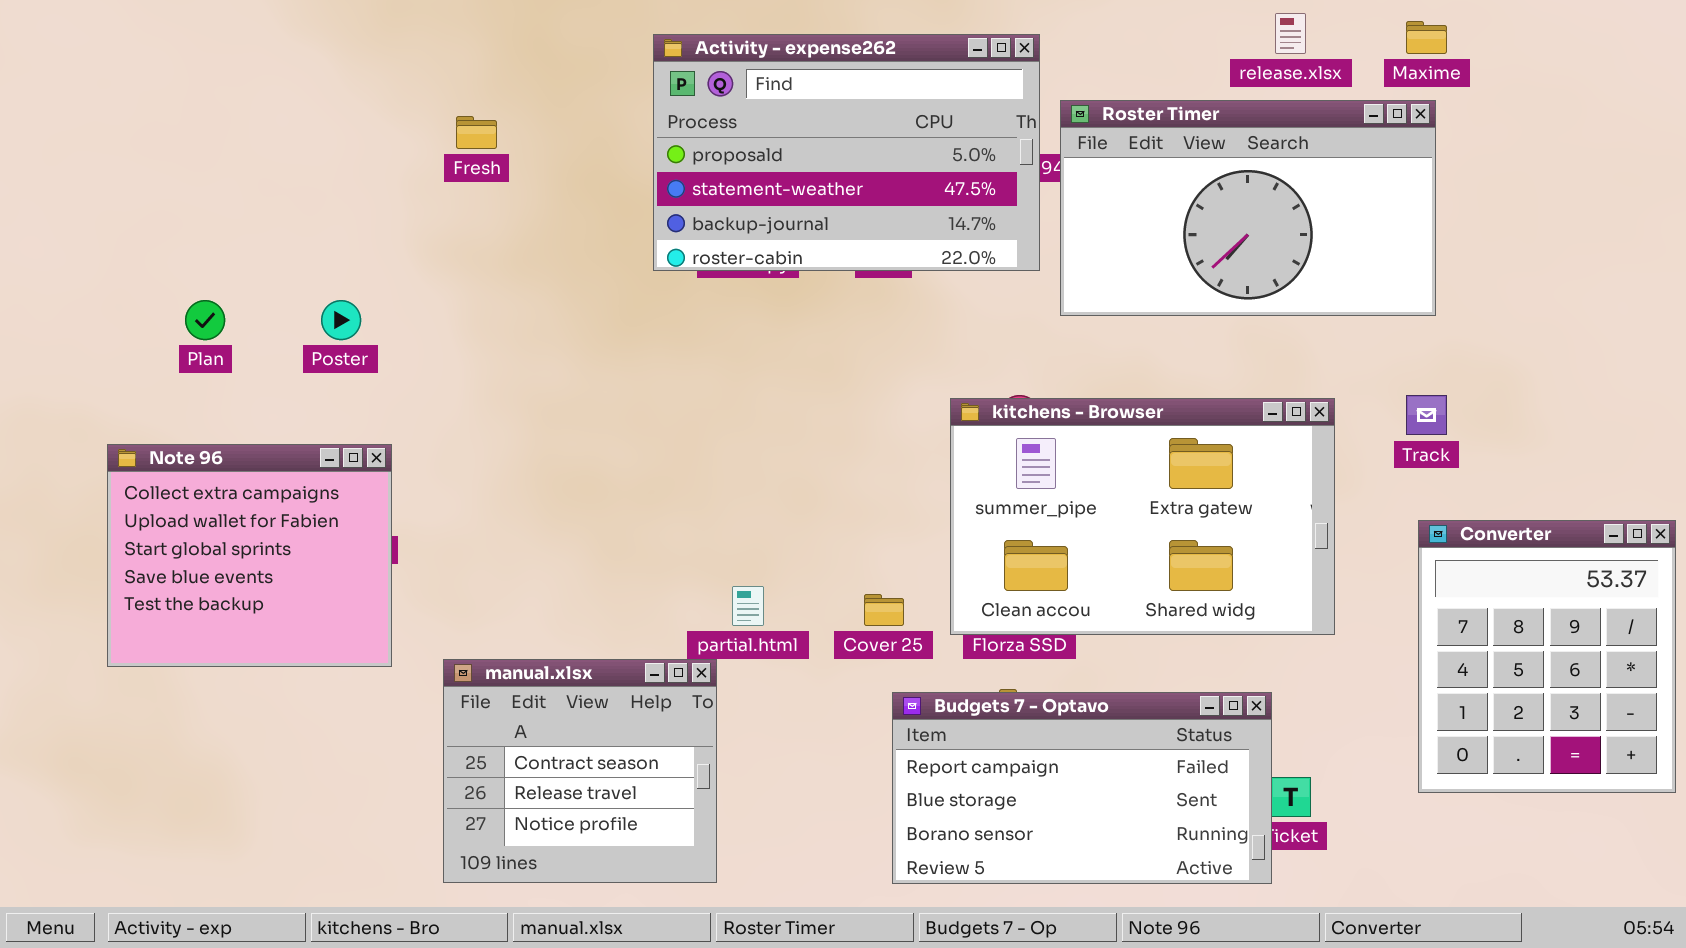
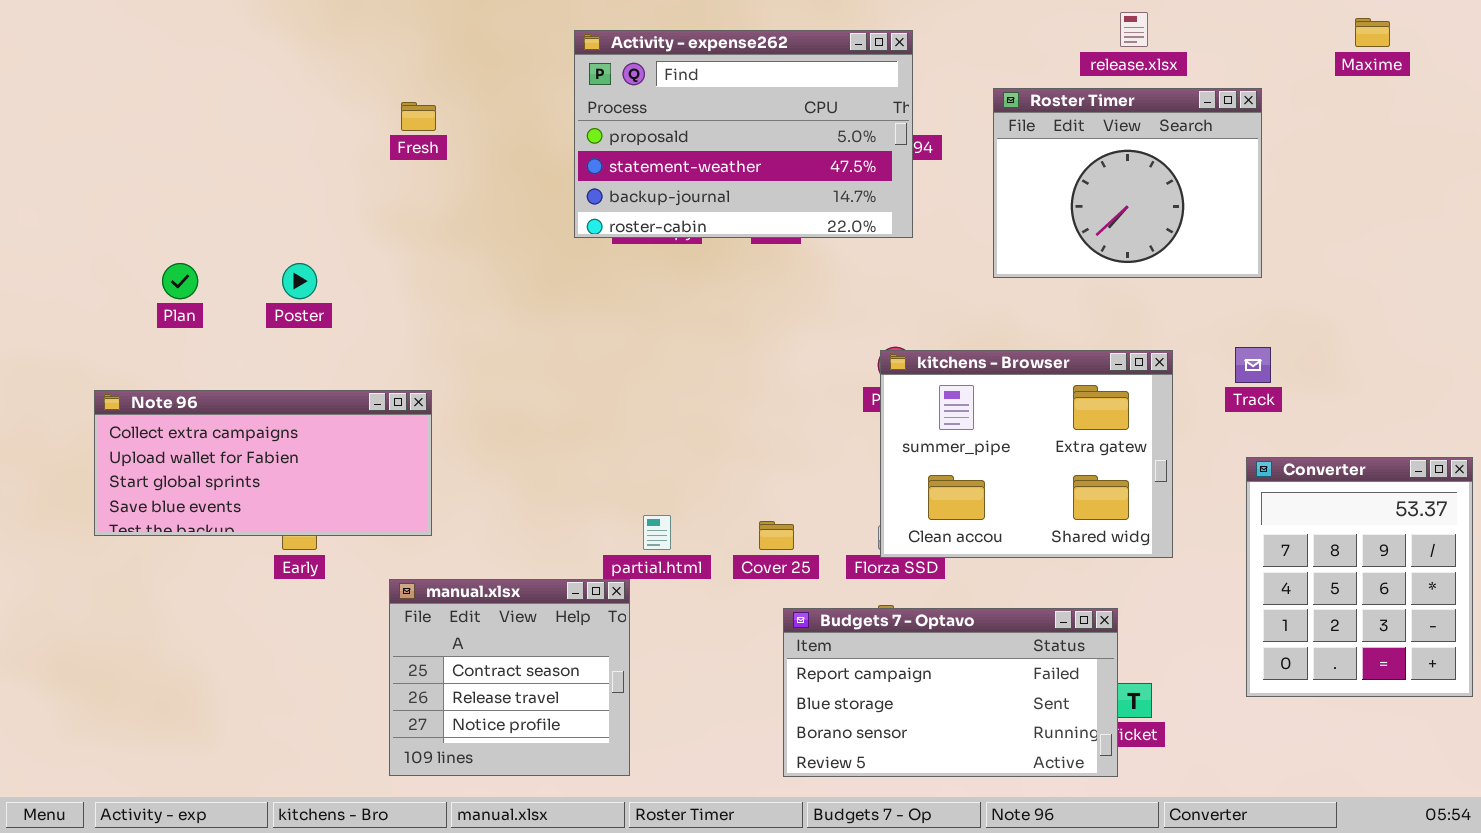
Maxime: [1406,21,1447,54] -> [1355,18,1390,47], moved
Roster Timer: [1060,100,1436,316] -> [993,88,1262,278], resized
kitchens - Browser: [950,398,1335,635] -> [880,350,1173,558], resized
Note 96: [107,444,392,667] -> [94,390,432,536], resized

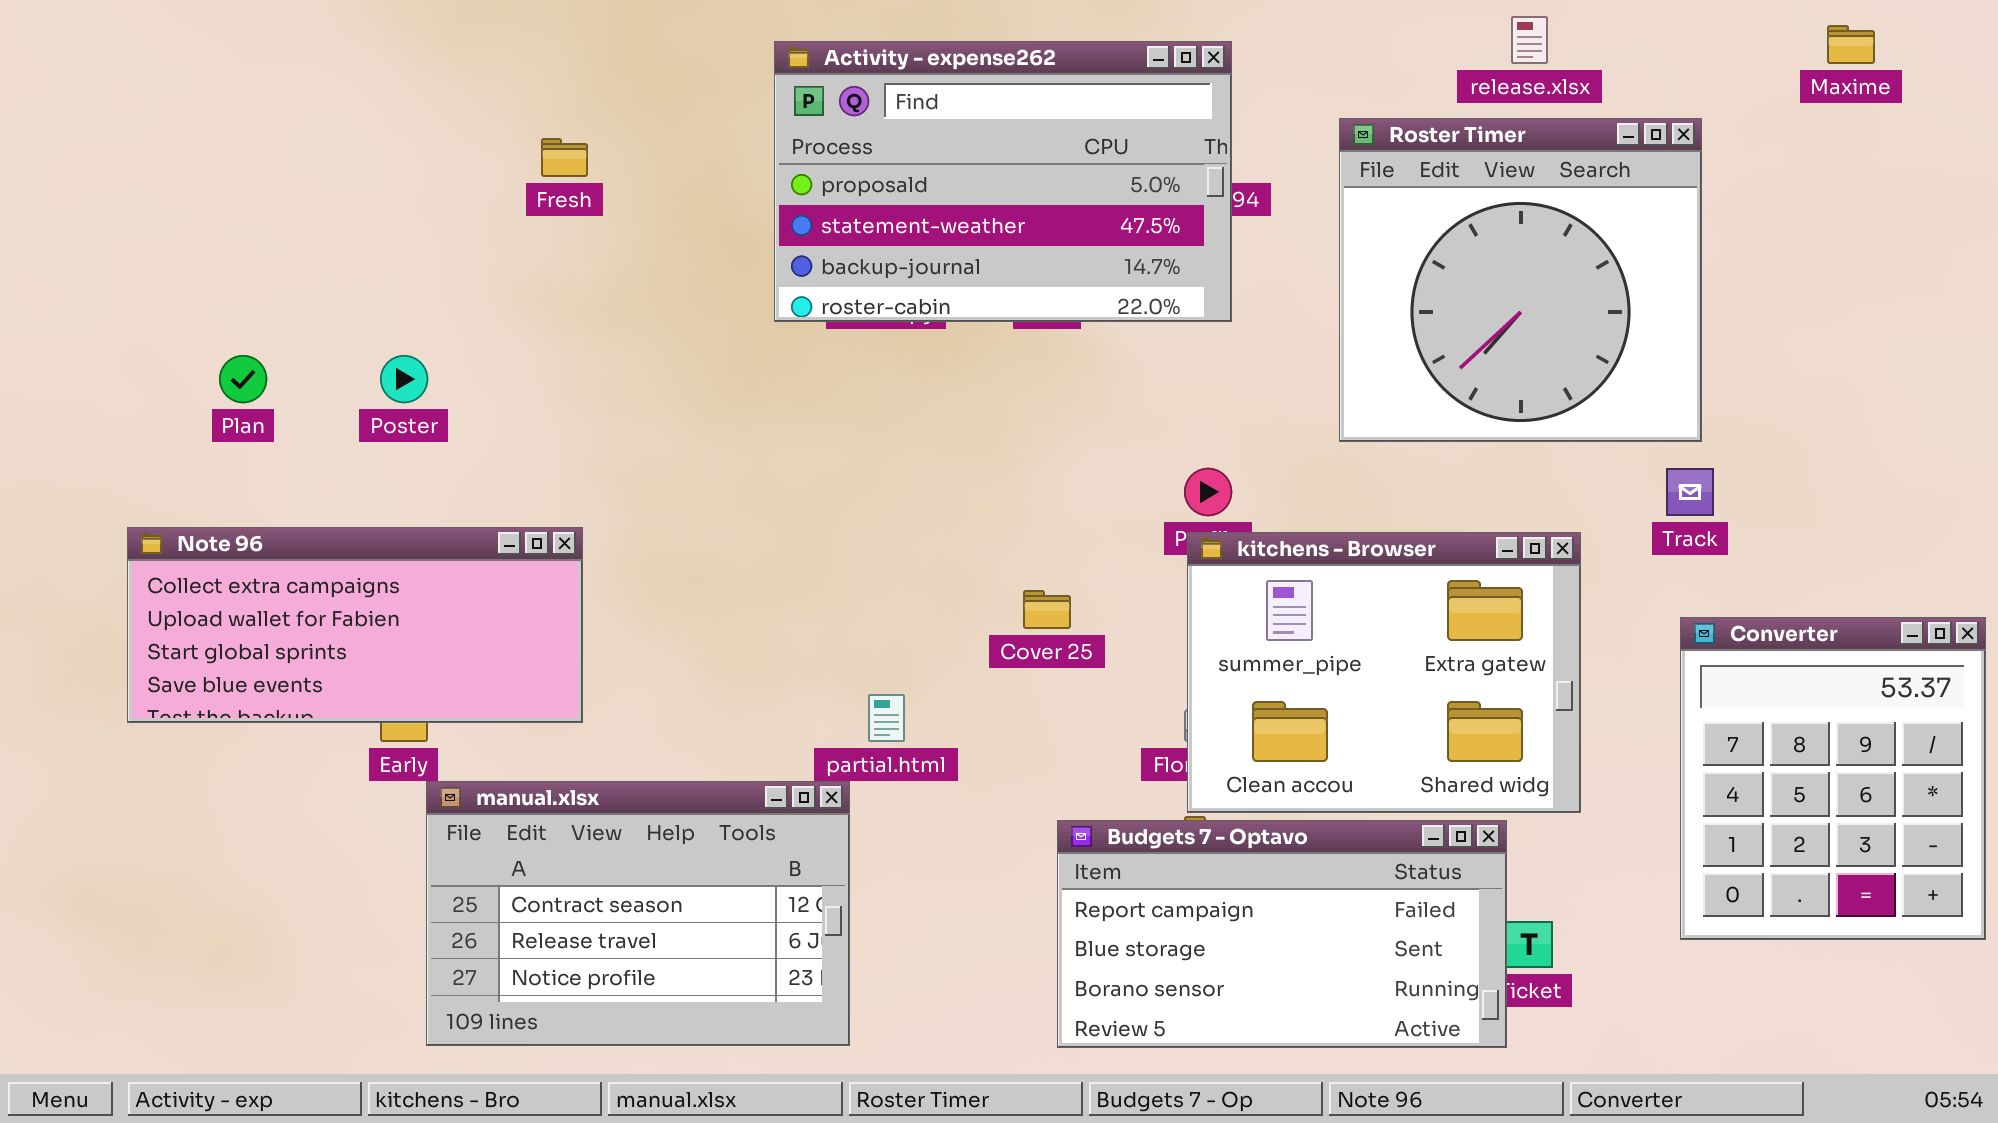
Roster Timer: [993,88,1262,278] -> [1339,118,1702,442], resized
kitchens - Browser: [880,350,1173,558] -> [1187,532,1581,813], moved
Cover 25: [759,521,794,550] -> [1023,590,1071,629], moved
manual.xlsx: [389,579,630,776] -> [426,781,850,1046], resized

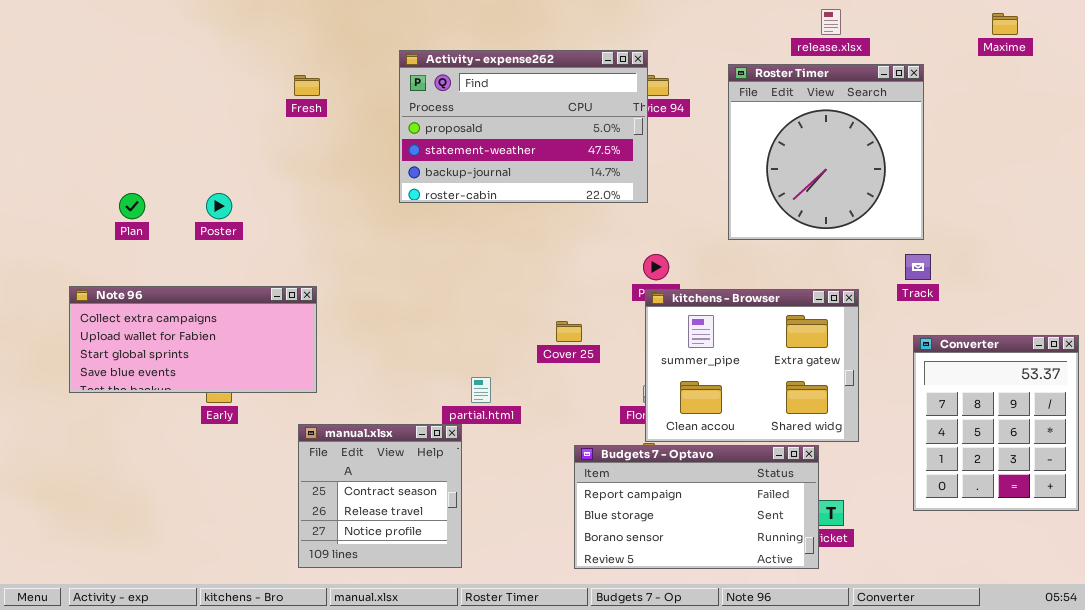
Activity - expense262: [774,41,1232,322] -> [399,50,648,203], moved
manual.xlsx: [426,781,850,1046] -> [298,424,462,568], resized

